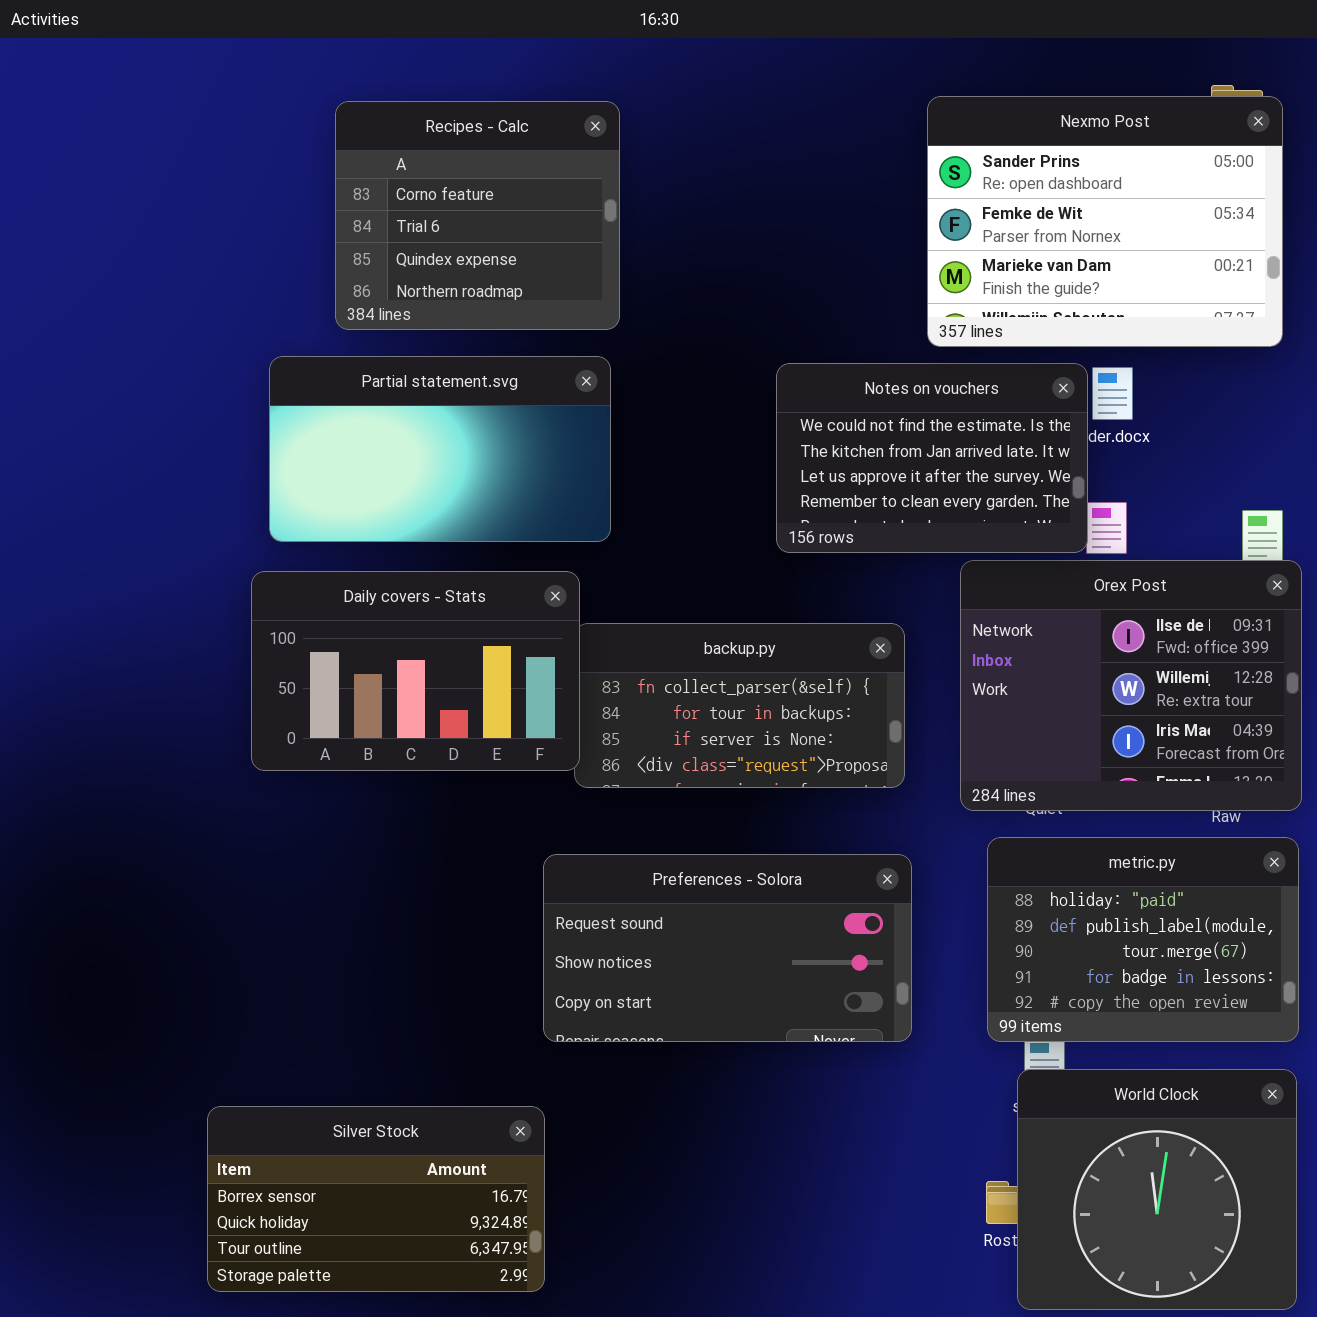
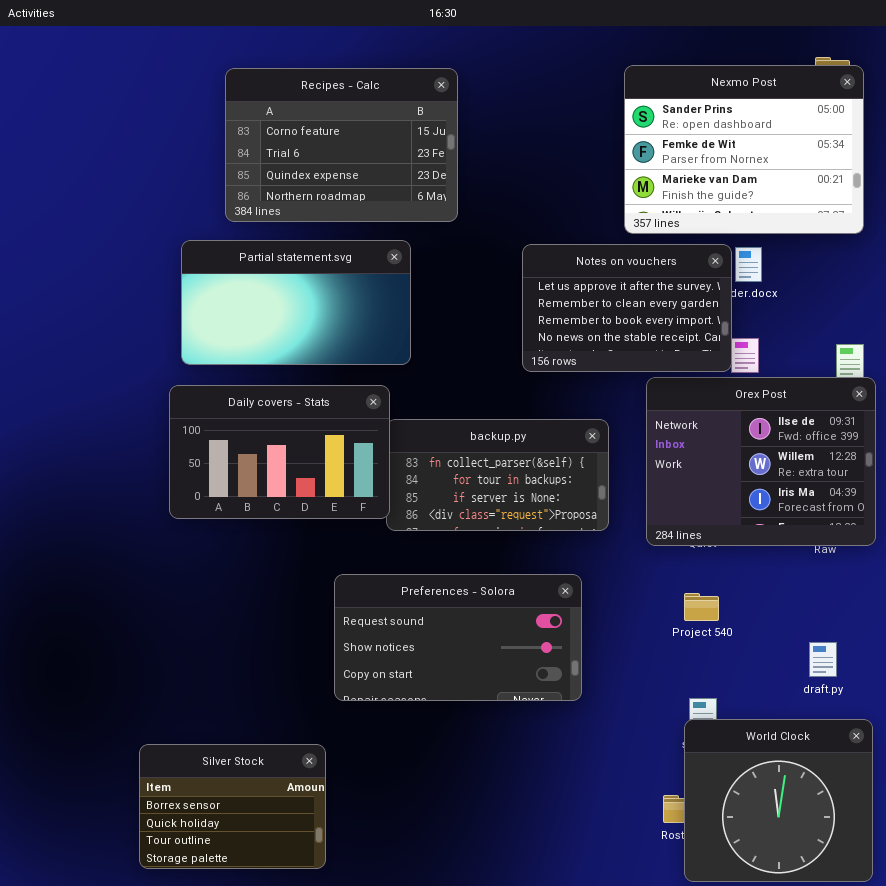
Recipes - Calc: [335,101,620,330] -> [225,68,458,222], resized
Notes on vouchers: [776,363,1088,553] -> [522,244,732,372], scrolled down 2 rows
metric.py: [987,837,1299,1042] -> none, closed
Preferences - Solora: [543,854,912,1042] -> [334,574,582,701], moved
Silver Stock: [207,1106,545,1292] -> [139,744,326,869], resized

